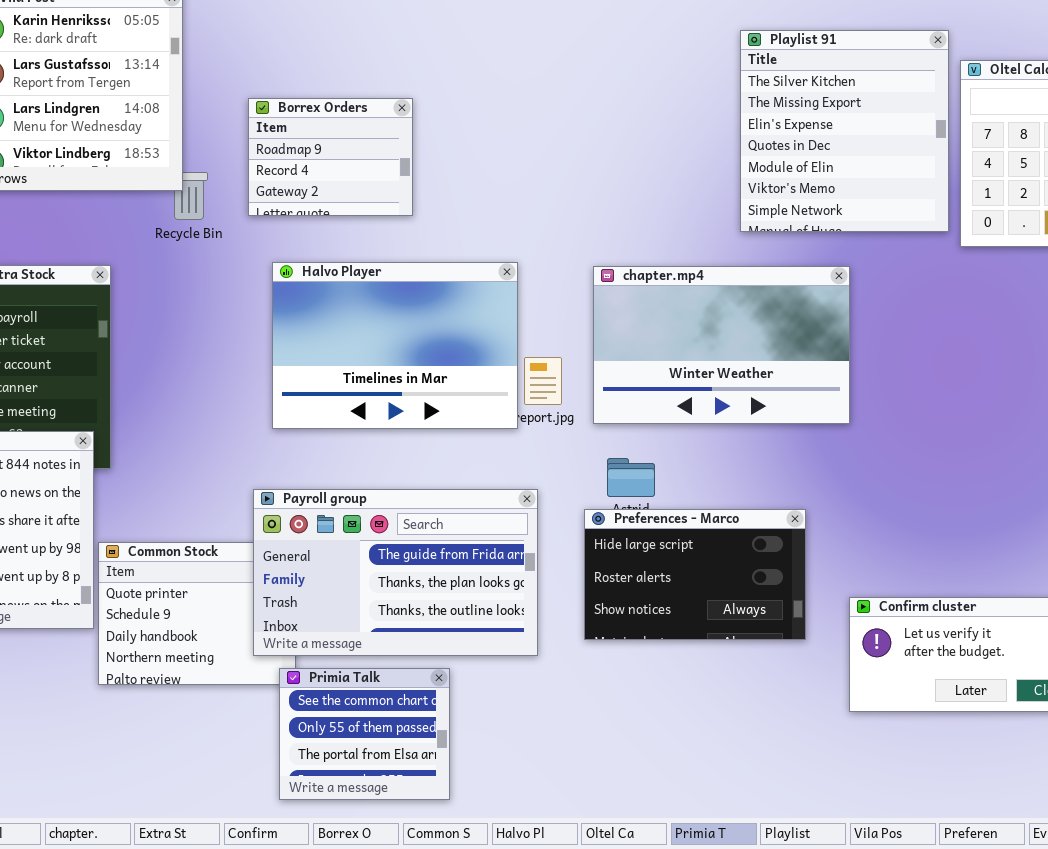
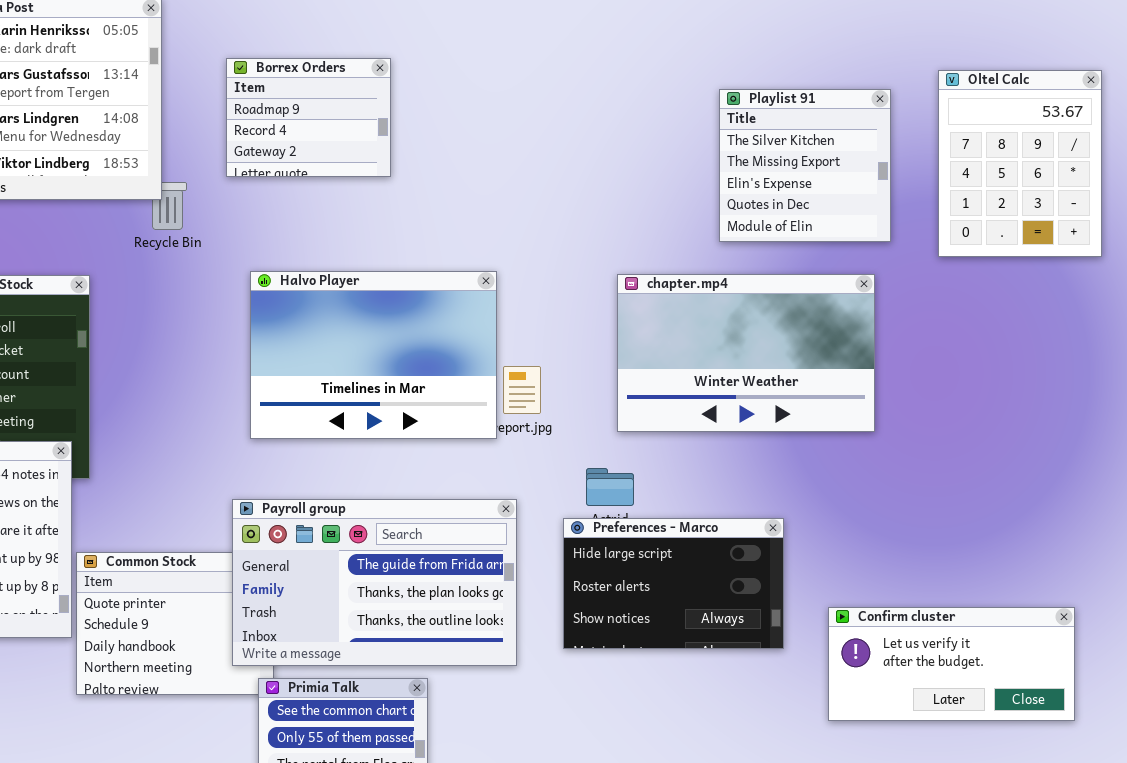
Playlist 91: [740,30,949,232] -> [719,89,891,242], resized
Borrex Orders: [248,98,413,216] -> [226,58,391,177], moved
chapter.mp4: [593,266,850,424] -> [617,274,875,432], moved

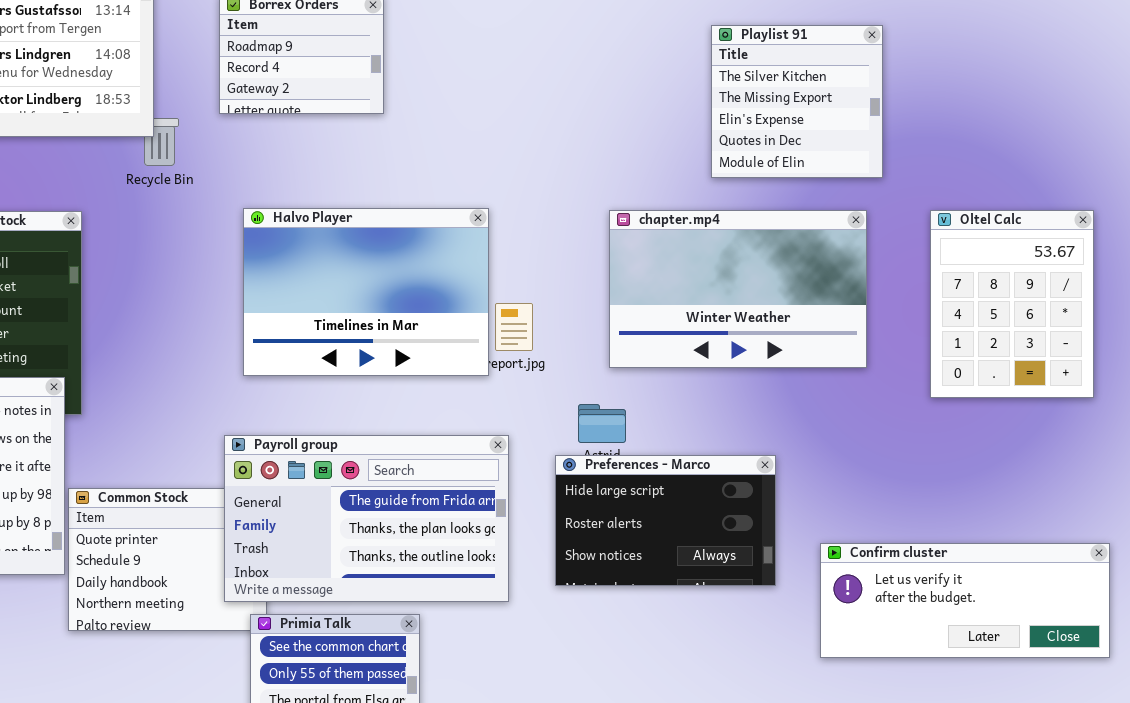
Oltel Calc: [938,70,1102,257] -> [930,210,1094,398], moved
Confirm cluster: [828,607,1075,721] -> [820,543,1110,658], resized

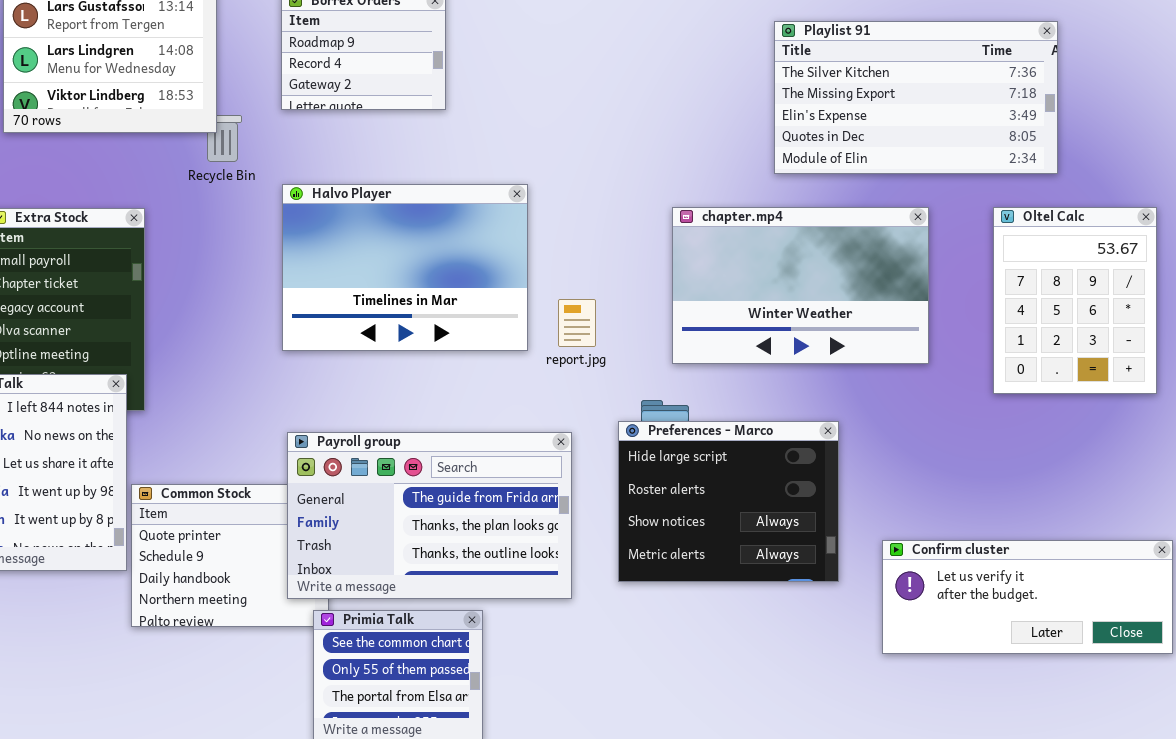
Playlist 91: [711,25,883,178] -> [774,21,1058,174], resized
Halvo Player: [243,208,489,376] -> [282,184,528,351], moved
Preferences - Marco: [555,455,776,586] -> [618,421,839,582], resized

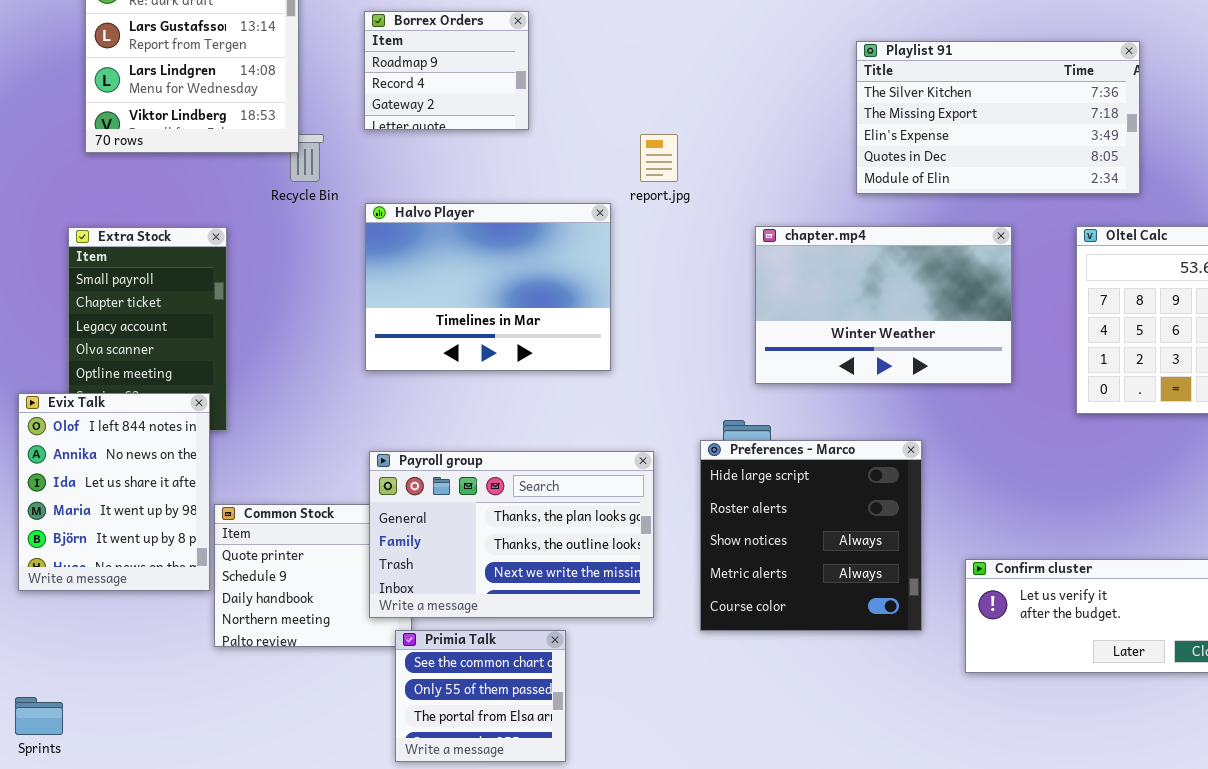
report.jpg: [558,299,596,347] -> [640,134,678,182], moved
Preferences - Marco: [618,421,839,582] -> [700,440,922,631], resized
Payroll group: [287,432,572,599] -> [369,451,654,618], scrolled down 1 row

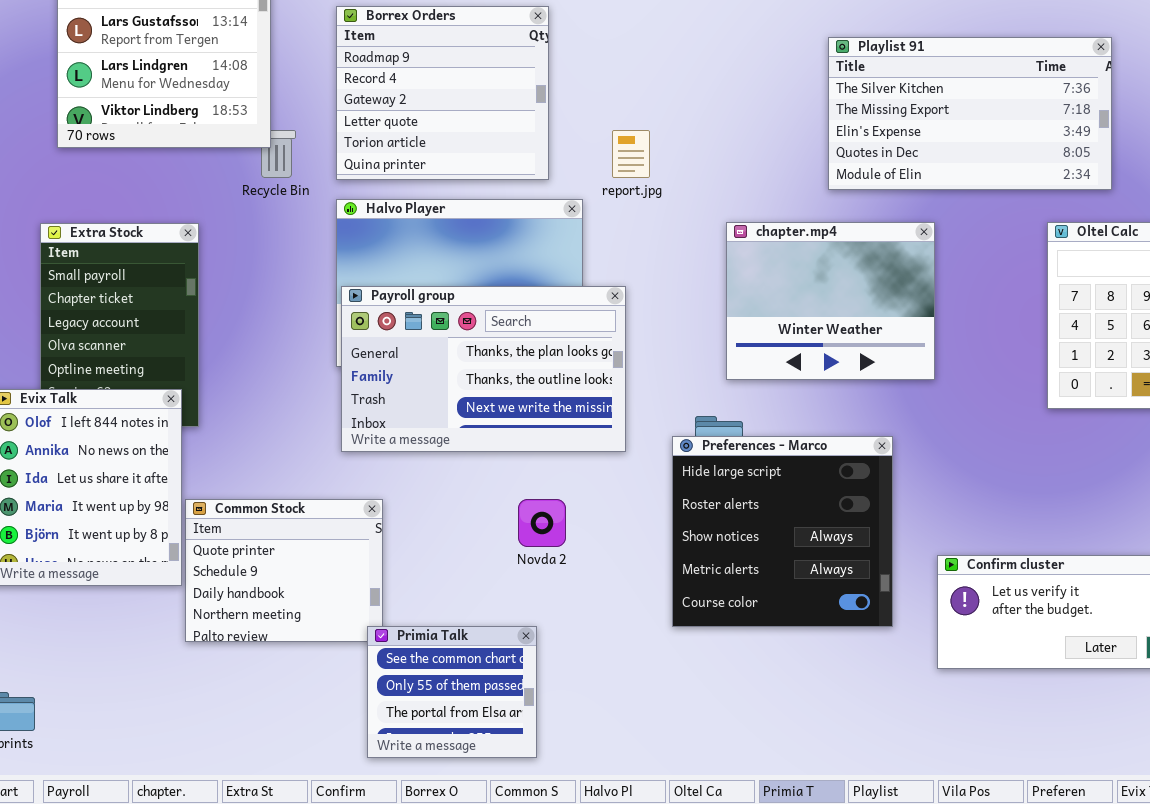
Borrex Orders: [364,11,529,130] -> [336,6,549,180], resized
chapter.mp4: [755,226,1012,384] -> [726,222,935,380], resized
Payroll group: [369,451,654,618] -> [341,286,626,452], moved

